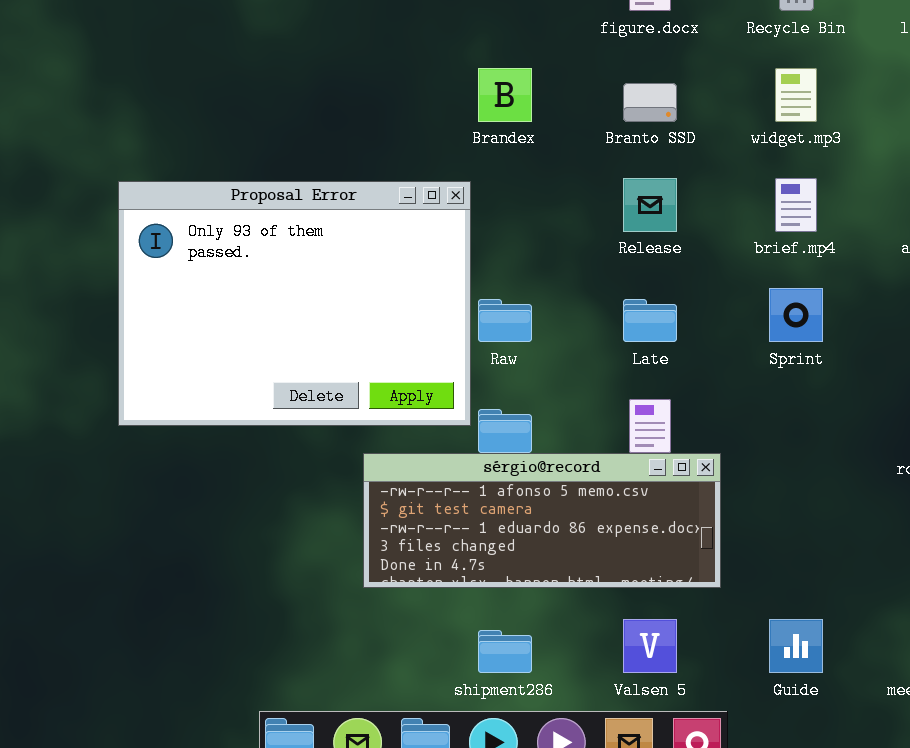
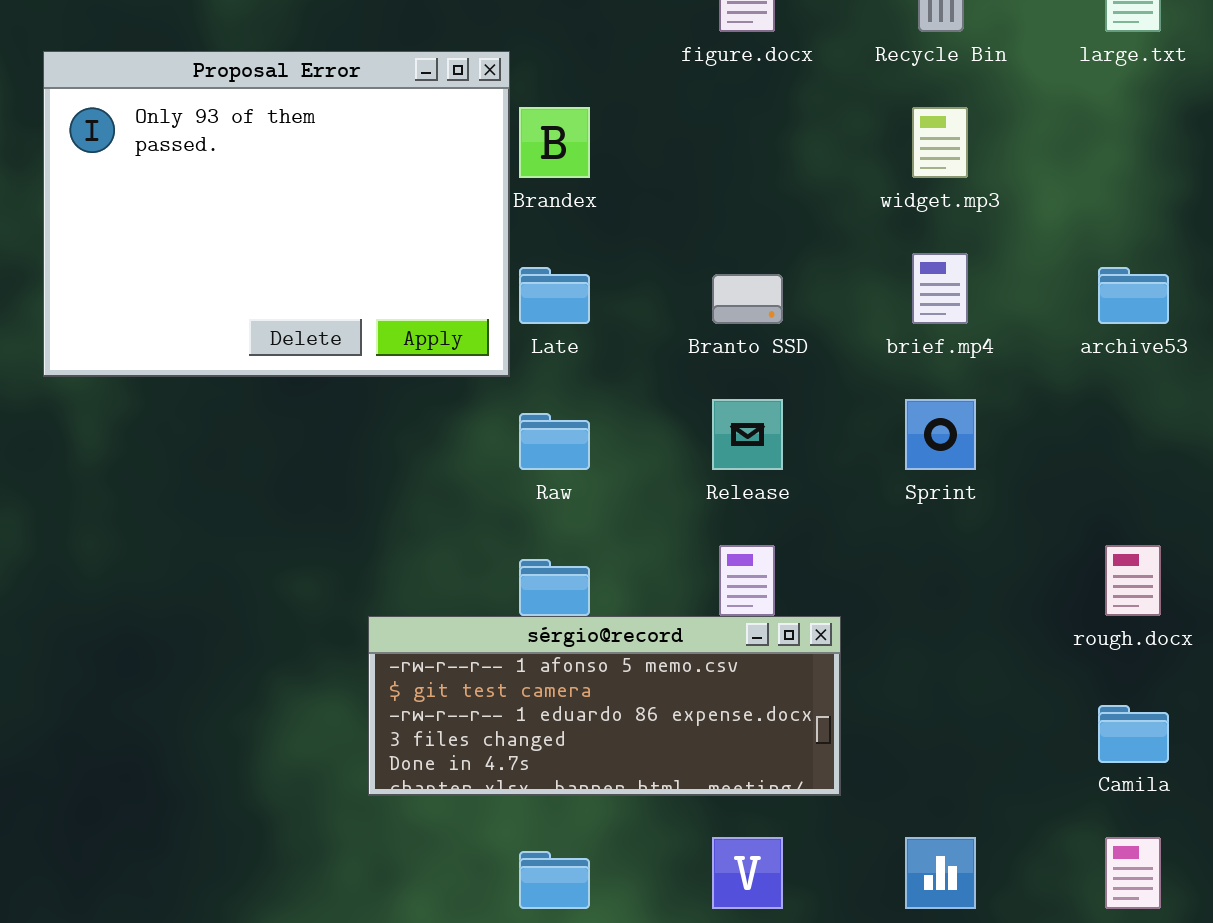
Branto SSD: [623,83,677,122] -> [712,274,783,324], moved
Release: [623,178,677,232] -> [712,399,783,470], moved
Proposal Error: [118,181,471,426] -> [43,51,510,377], moved
Late: [623,299,677,342] -> [519,267,590,324], moved

